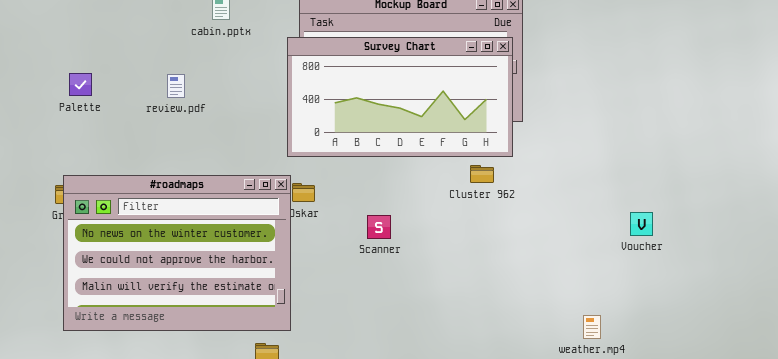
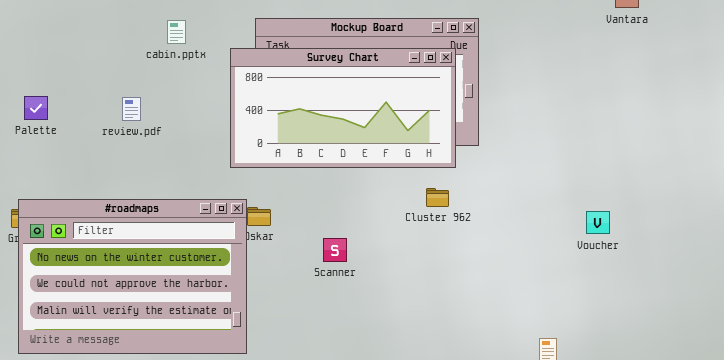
Survey Chart: [287,37,513,157] -> [230,48,456,168], moved
Voucher: [630,212,653,236] -> [586,211,610,234], moved

